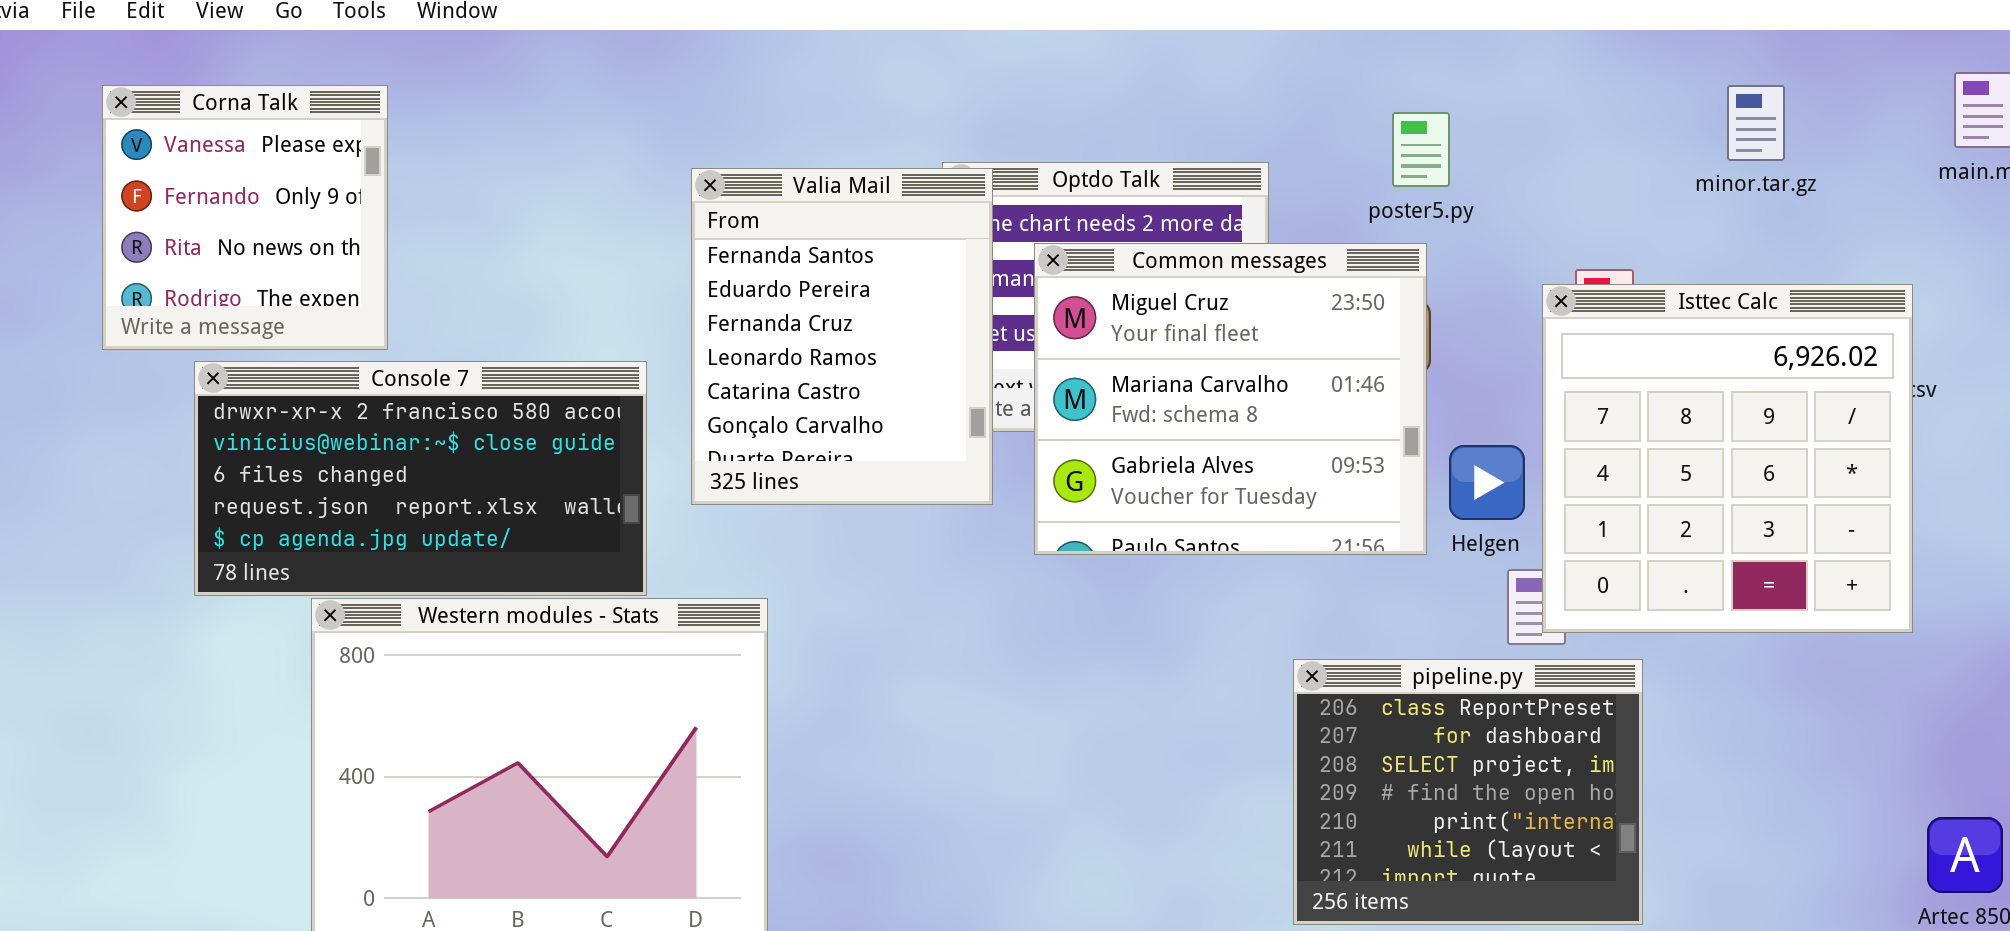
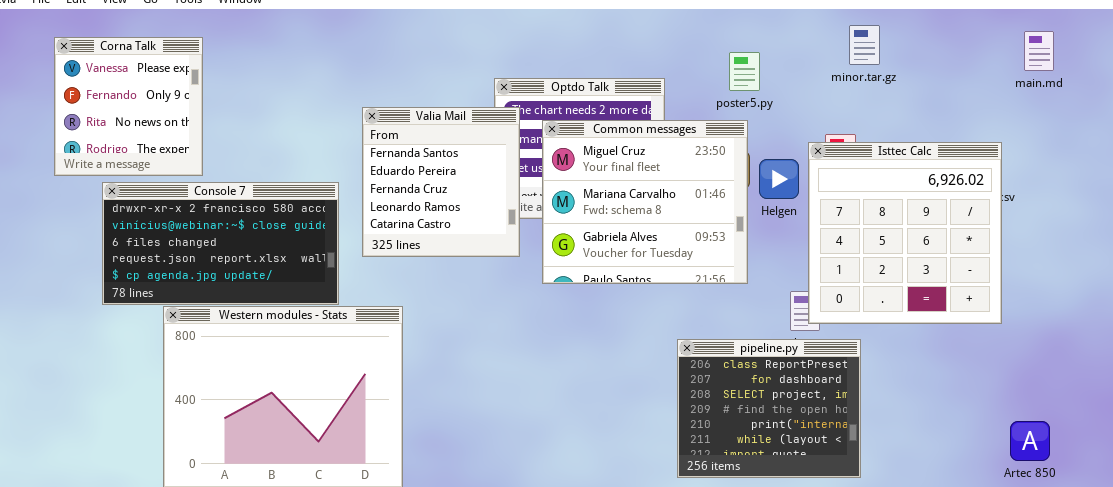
minor.tar.gz: [1727,85,1785,161] -> [849,25,880,65], moved
Valia Mail: [691,168,993,505] -> [362,107,520,257], resized
Helgen: [1449,445,1525,520] -> [759,159,799,199], moved

